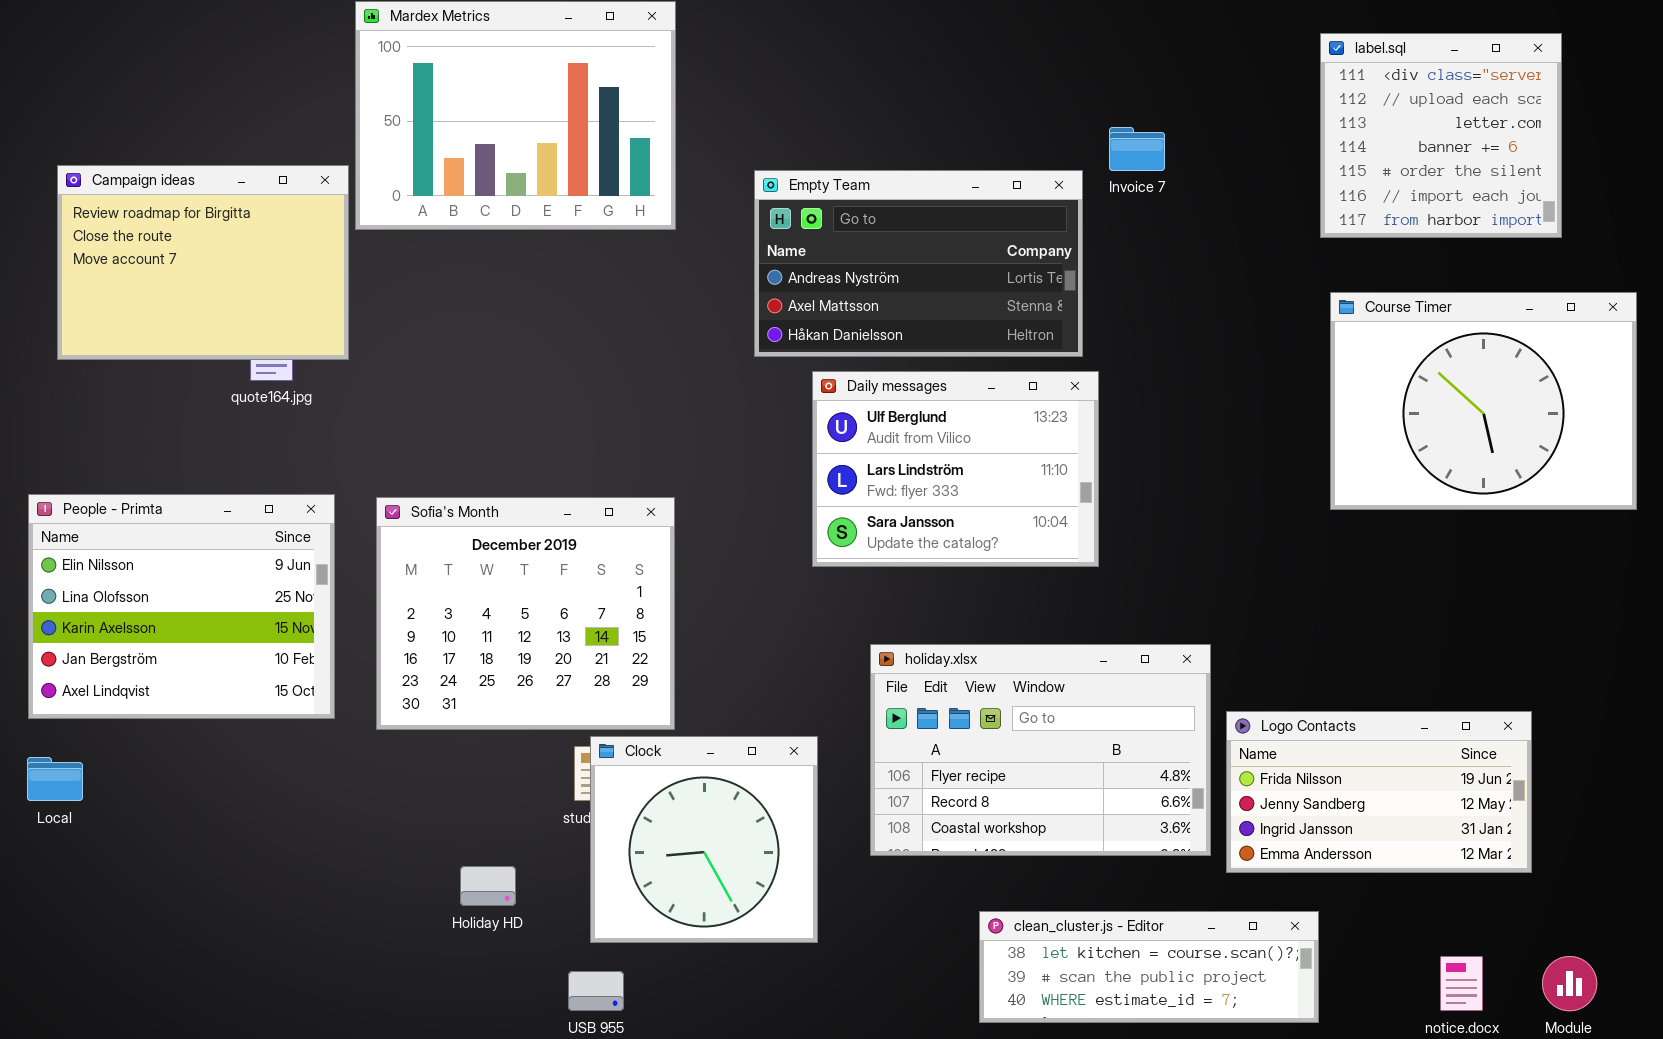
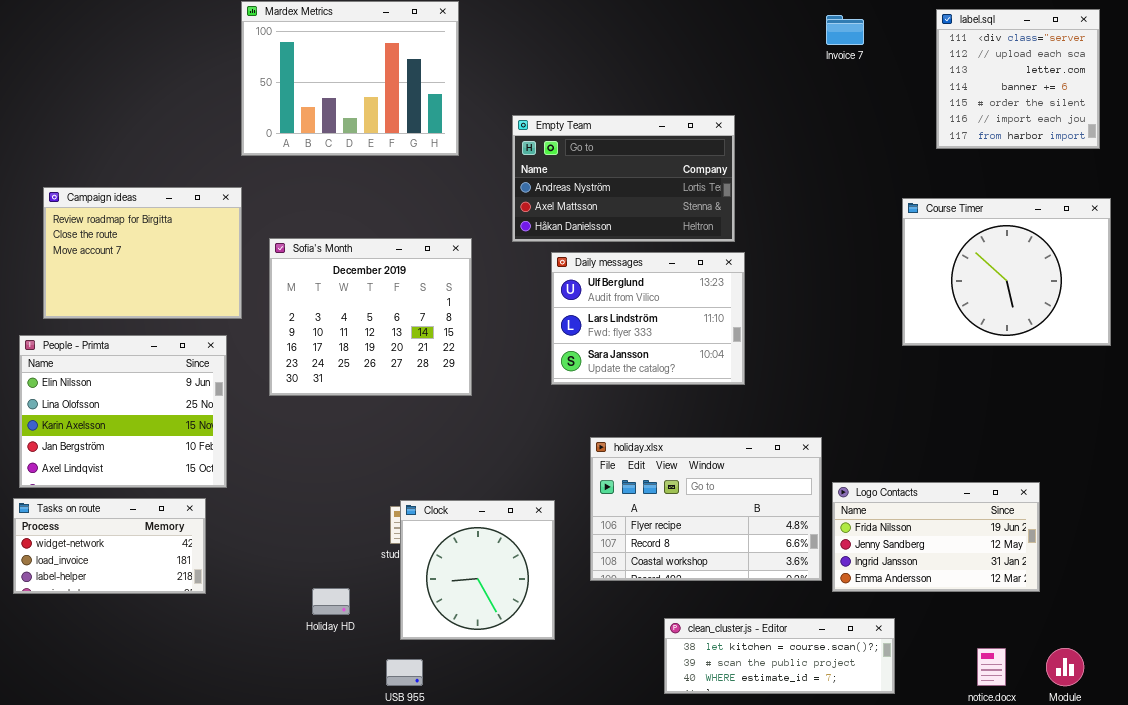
label.sql: [1320,33,1562,238] -> [936,9,1100,149], moved
Invoice 7: [1109,127,1165,171] -> [826,15,864,45], moved
Campaign ideas: [57,165,349,360] -> [43,187,242,319], moved
Sofia's Month: [376,497,675,730] -> [269,238,472,396], moved
Tasks on route: none -> [13,498,206,594], opened

